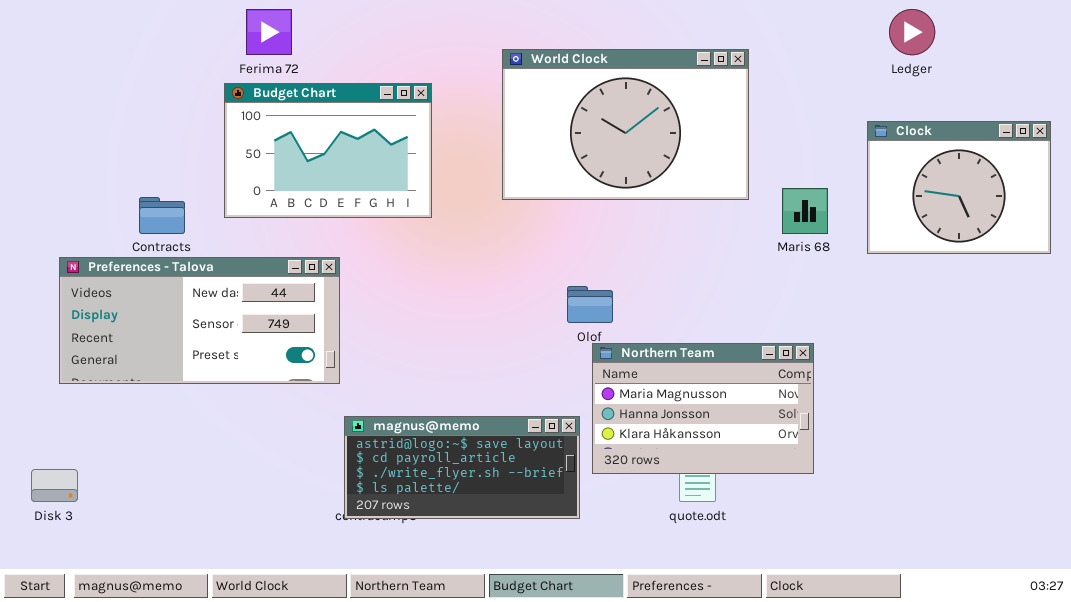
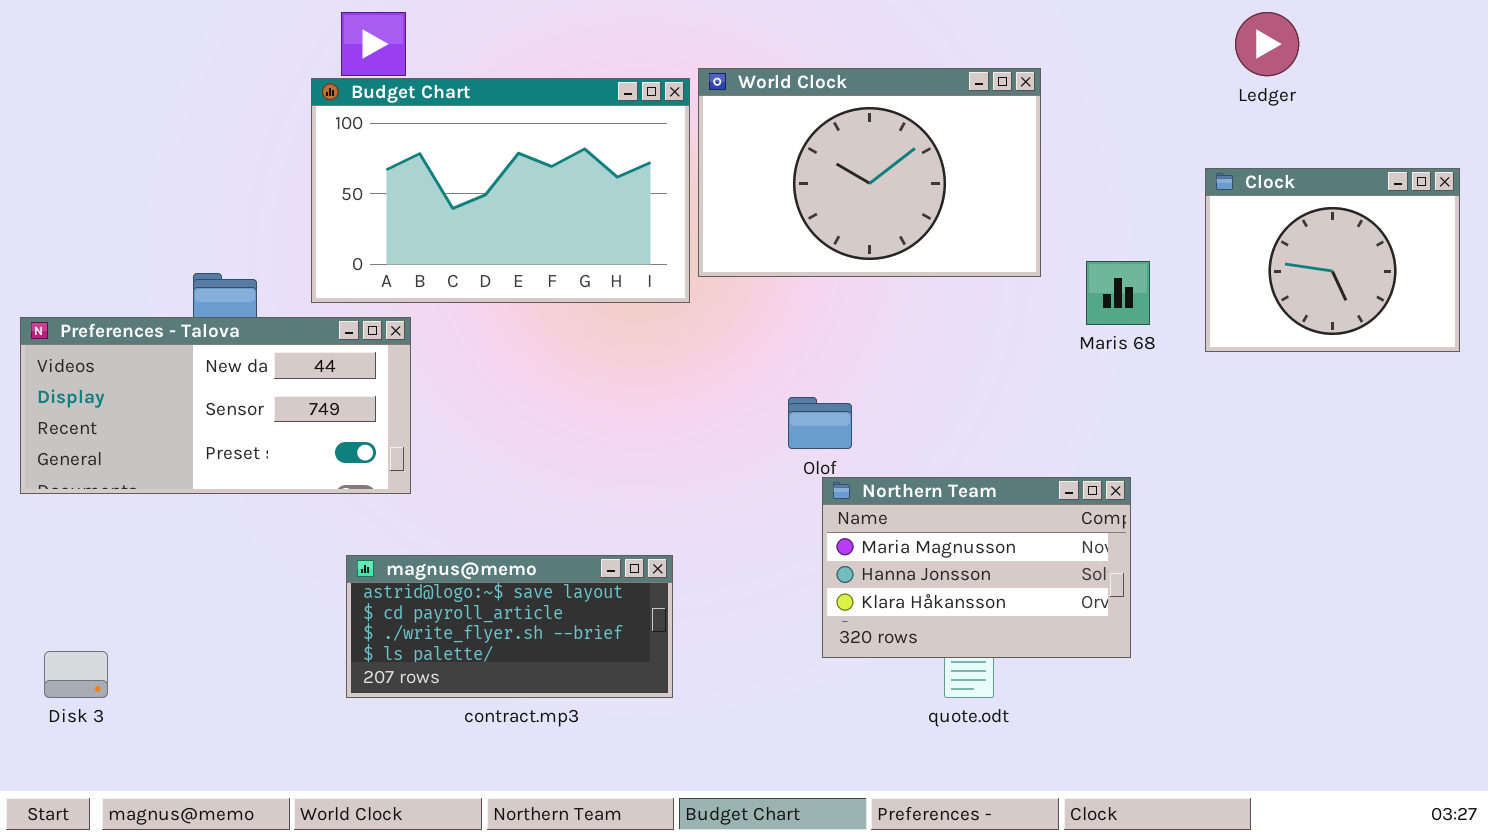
Budget Chart: [224,83,432,218] -> [311,78,690,303], resized
Preferences - Talova: [59,257,340,384] -> [20,317,411,494], moved
magnus@memo: [344,416,580,519] -> [346,555,673,698], moved

